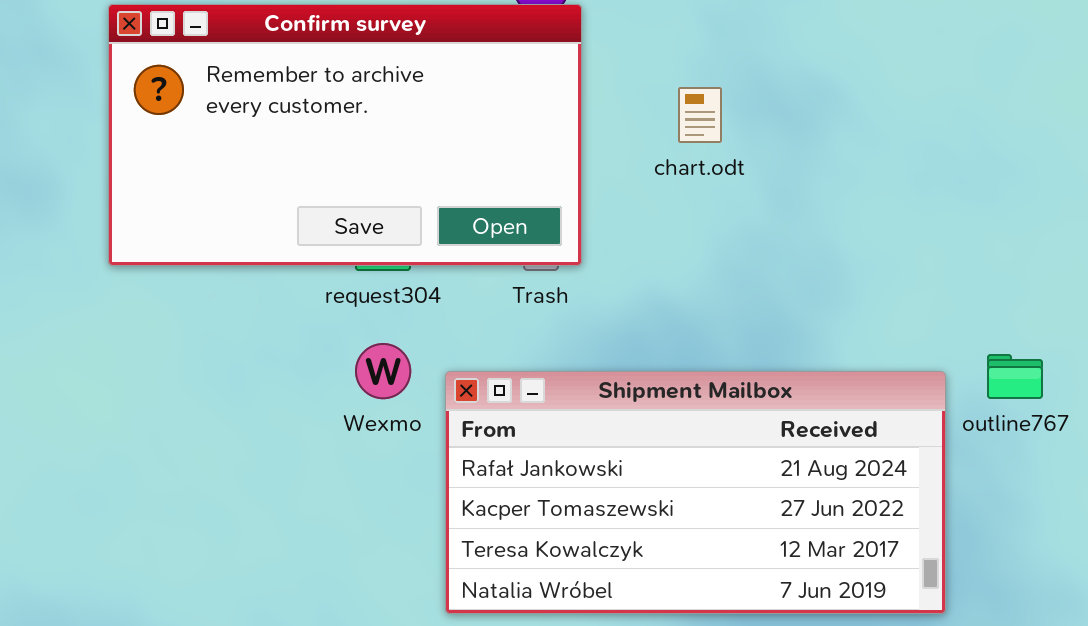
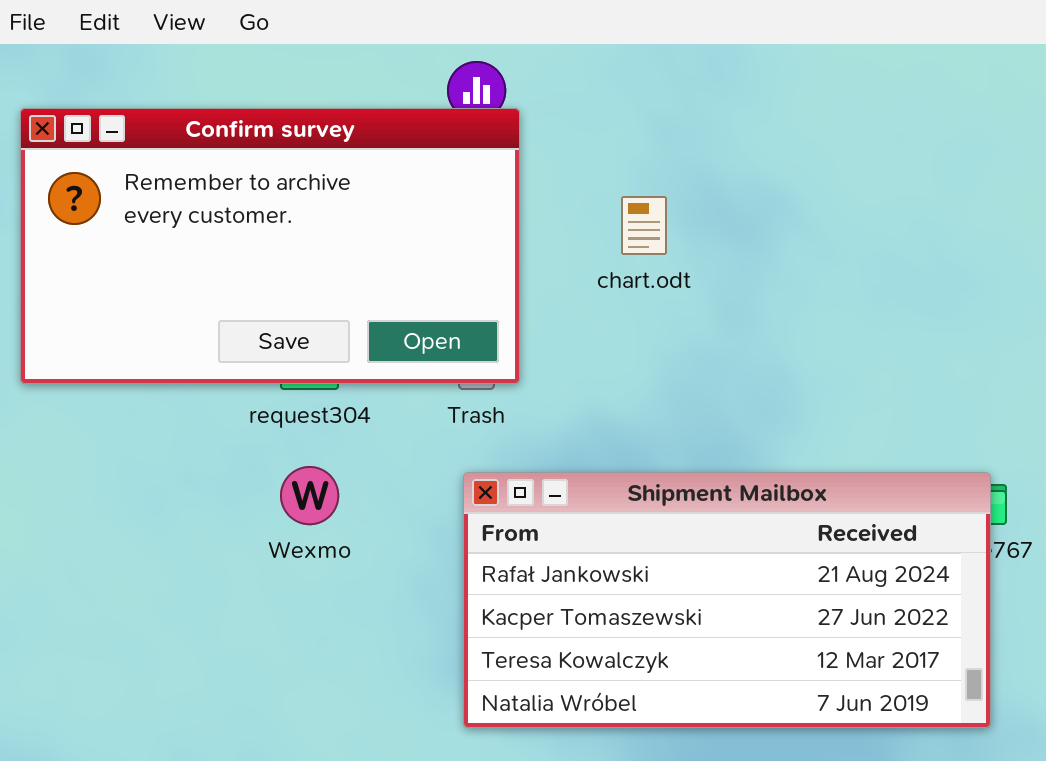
Shipment Mailbox: [445,371,946,614] -> [463,472,991,728], moved

